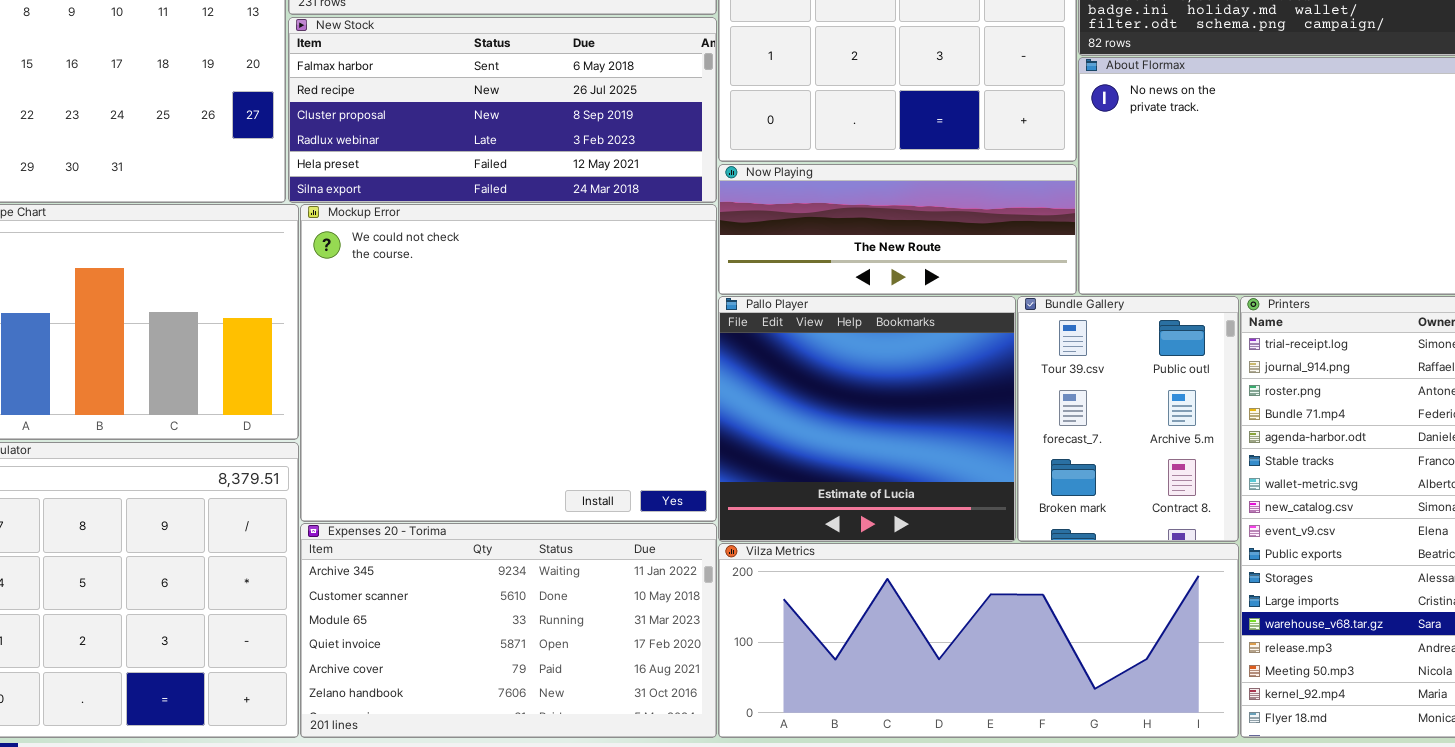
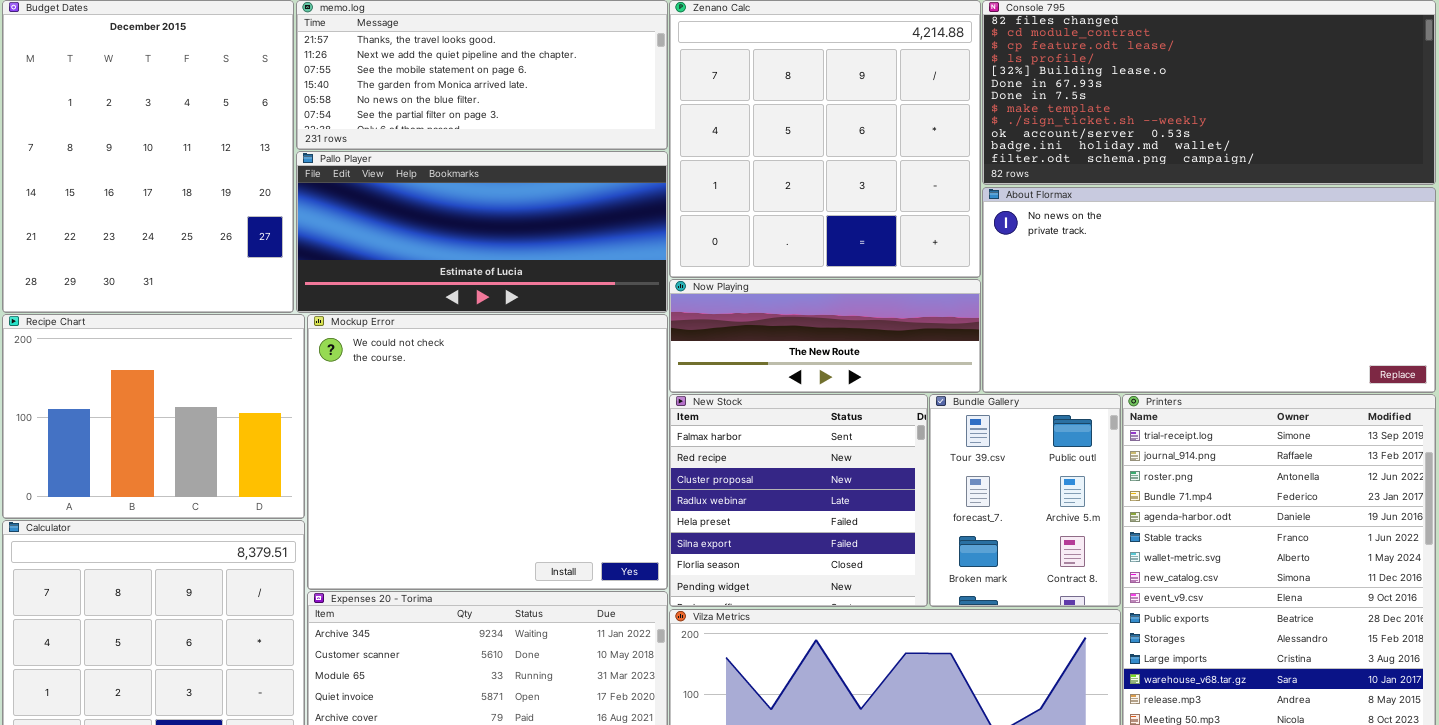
New Stock: [288,17,717,203] -> [669,394,928,607], moved, resized
Pallo Player: [718,296,1016,542] -> [296,151,668,313], moved, resized

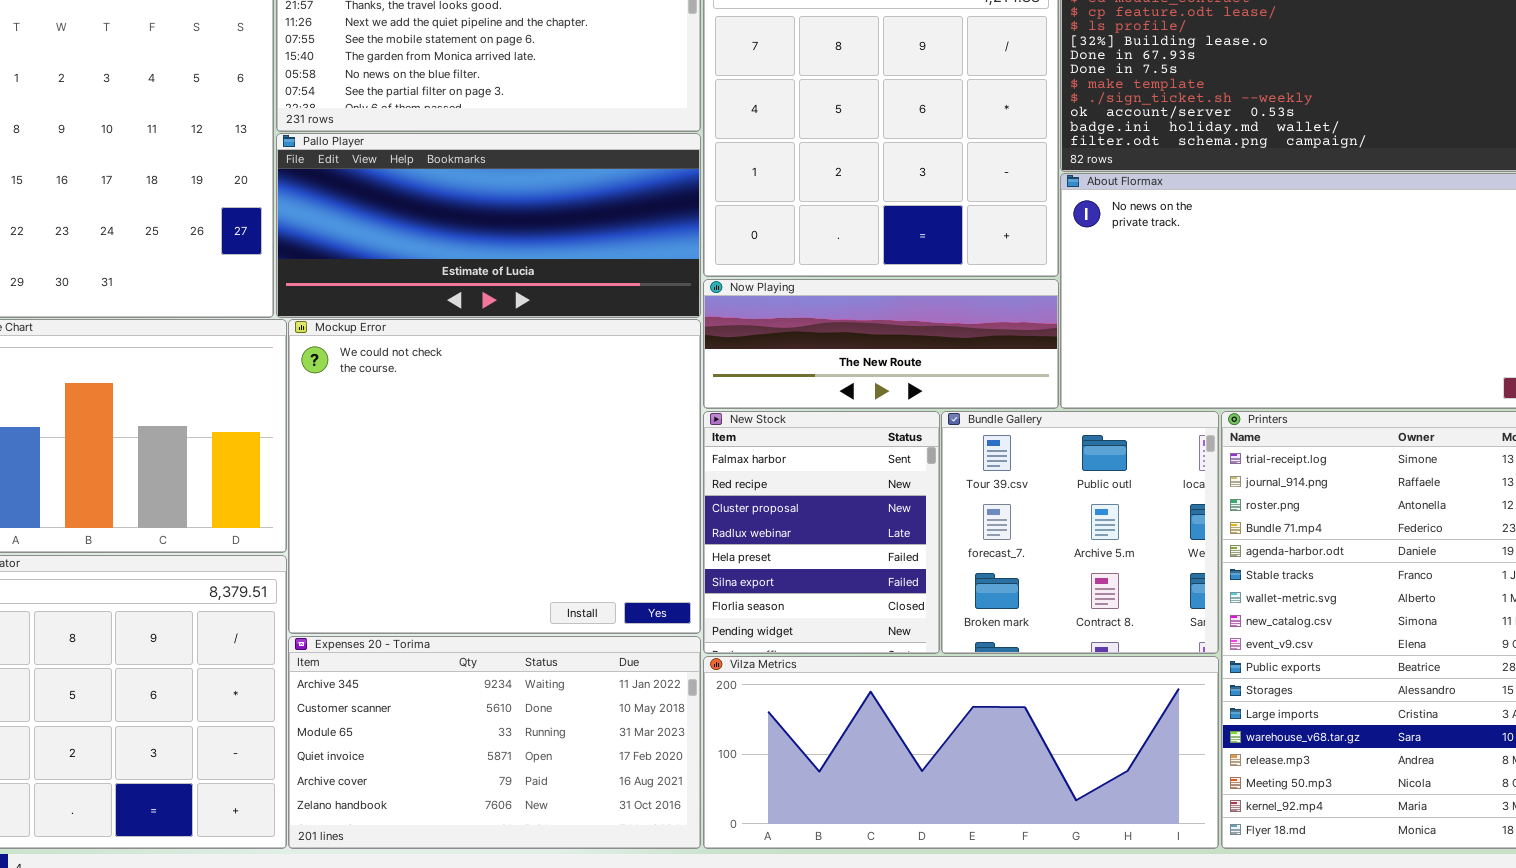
New Stock: [669,394,928,607] -> [703,411,940,654], resized
Bundle Gallery: [929,394,1121,607] -> [941,411,1219,654], resized

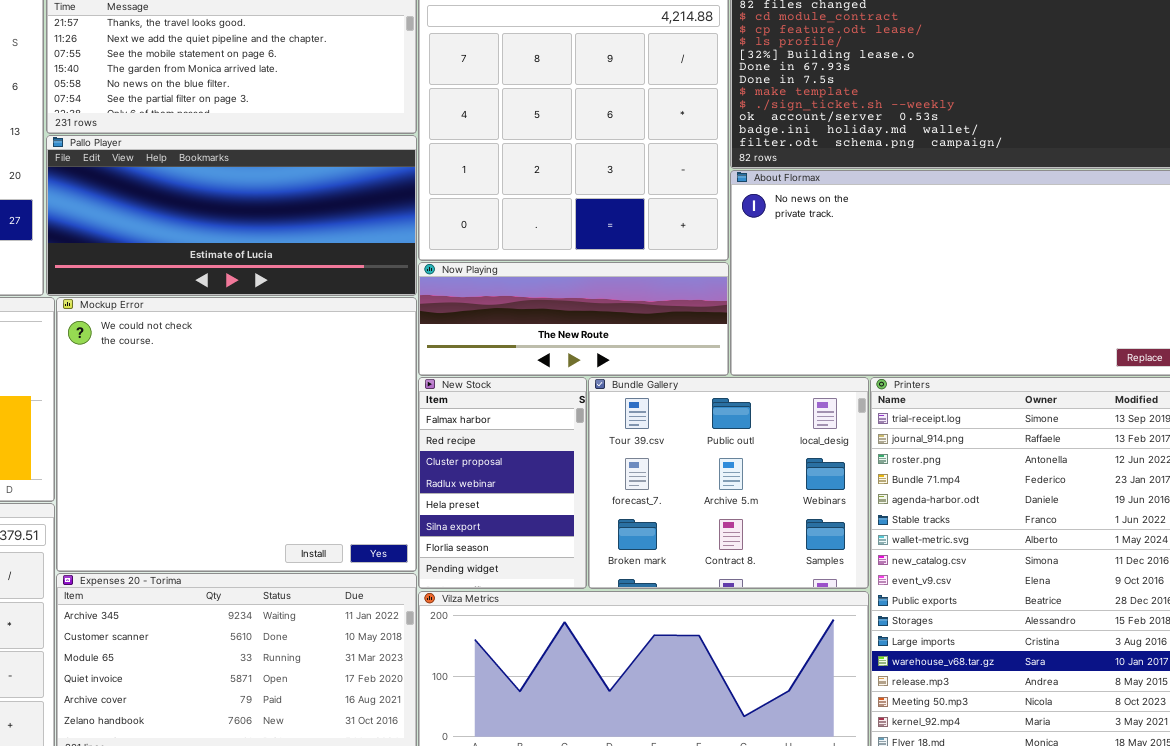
New Stock: [703,411,940,654] -> [418,377,587,589], resized
Bundle Gallery: [941,411,1219,654] -> [588,377,869,589], resized

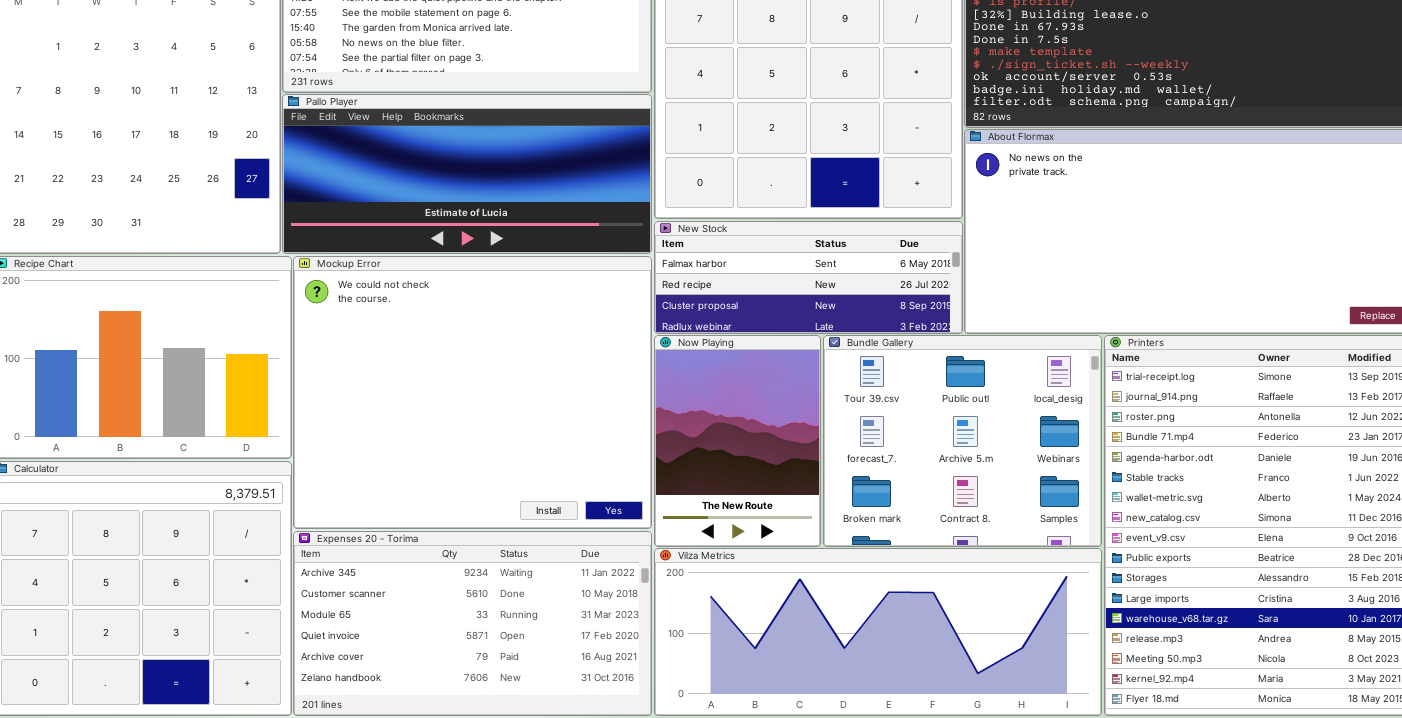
Now Playing: [418,262,729,376] -> [654,335,821,547], moved, resized
New Stock: [418,377,587,589] -> [654,221,963,334], moved, resized

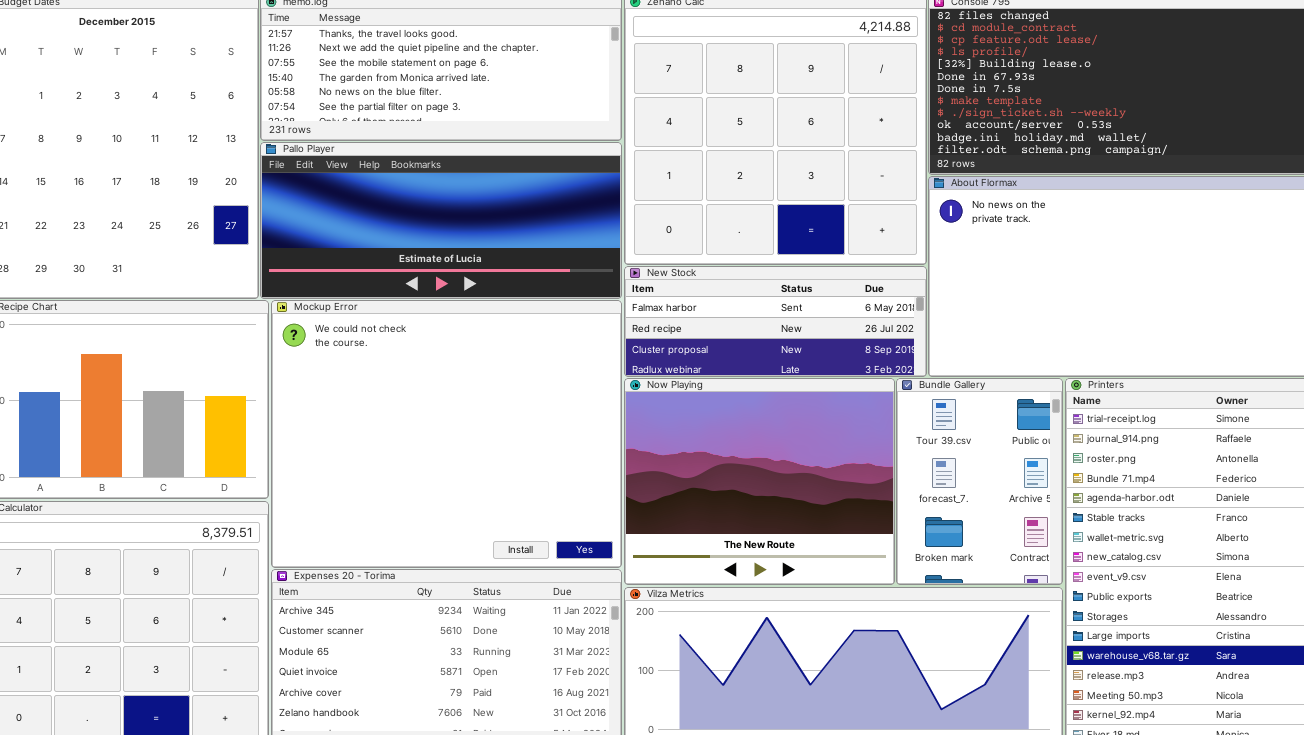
Now Playing: [654,335,821,547] -> [624,378,895,585], resized
Bundle Gallery: [823,335,1102,547] -> [896,378,1063,585], resized

